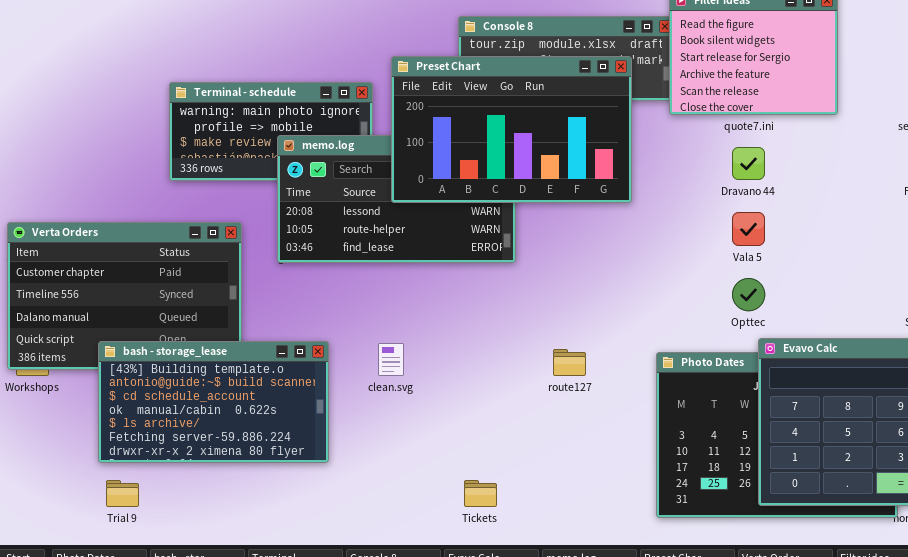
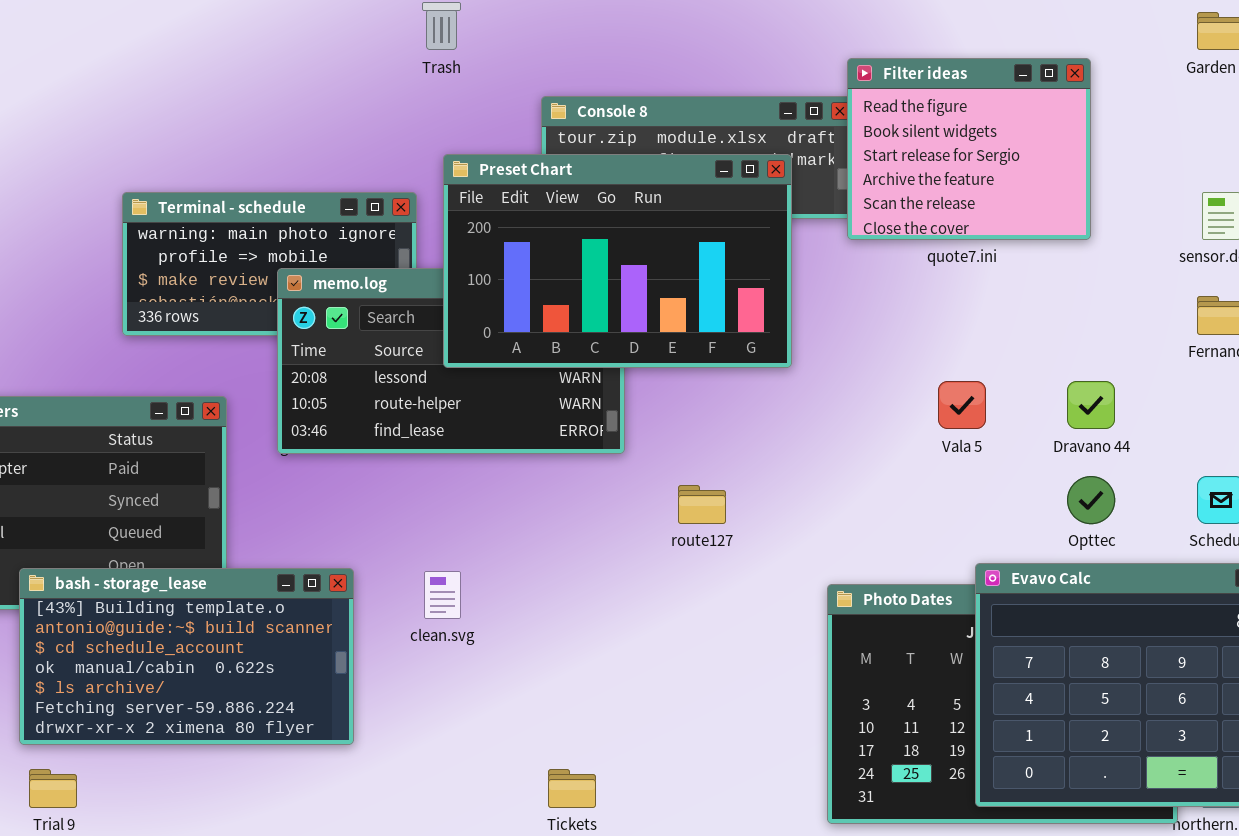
Dravano 44: [732,147,765,180] -> [1067,381,1115,429], moved
Opttec: [732,278,765,311] -> [1067,476,1115,524], moved
route127: [553,349,586,376] -> [678,485,726,524], moved

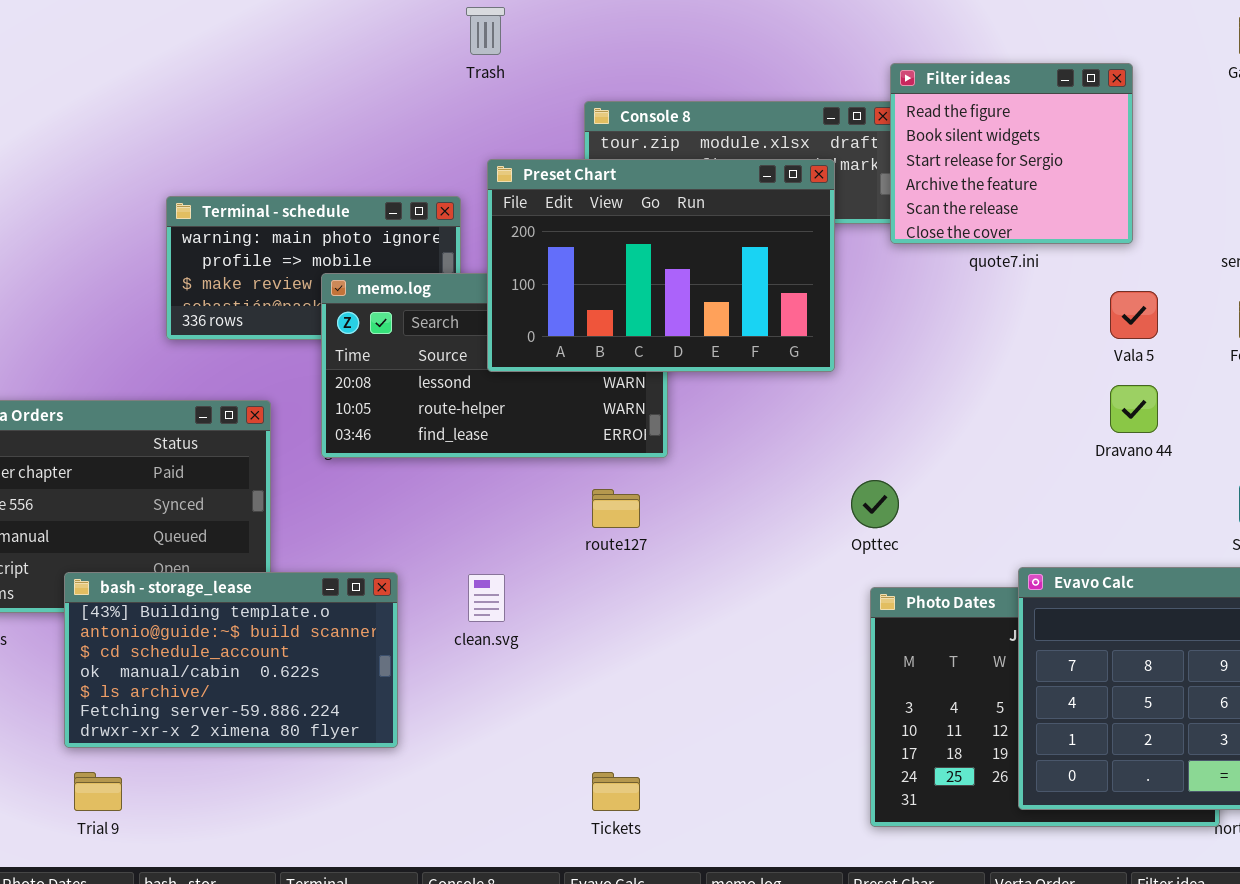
Vala 5: [938,381,986,429] -> [1110,291,1158,339], moved
Opttec: [1067,476,1115,524] -> [851,480,899,528], moved
route127: [678,485,726,524] -> [592,489,640,528], moved

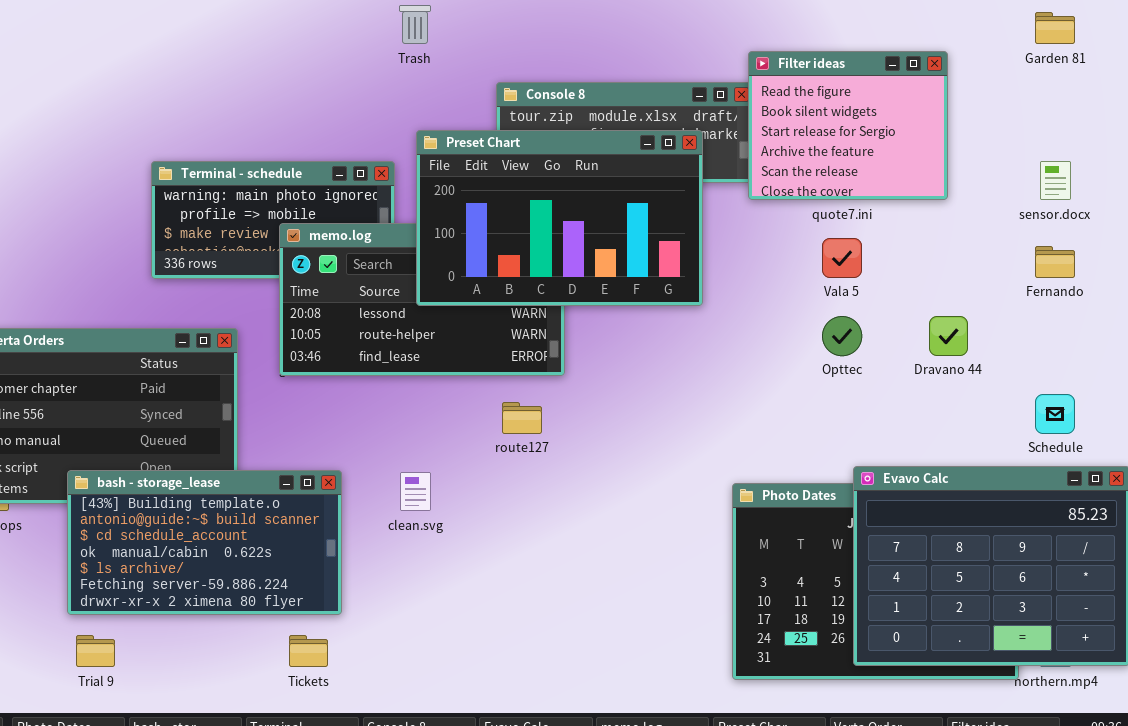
Vala 5: [1110,291,1158,339] -> [822,238,862,278], moved
Opttec: [851,480,899,528] -> [822,316,862,356], moved
Tickets: [592,772,640,811] -> [289,635,328,667], moved

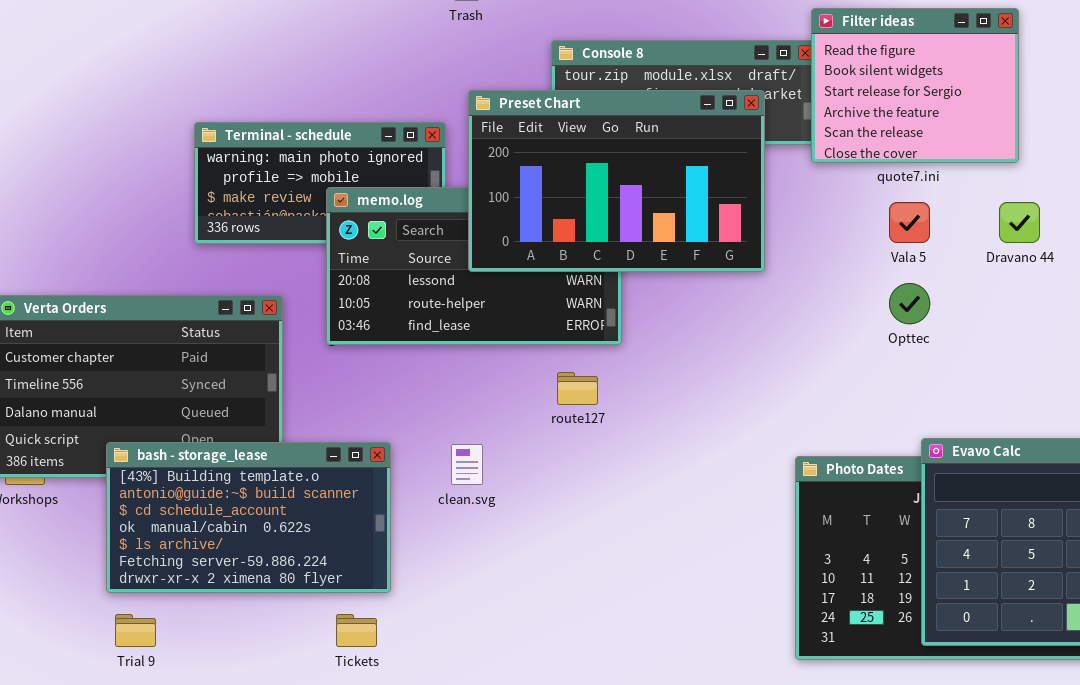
Dravano 44: [929,316,968,356] -> [999,202,1040,243], moved

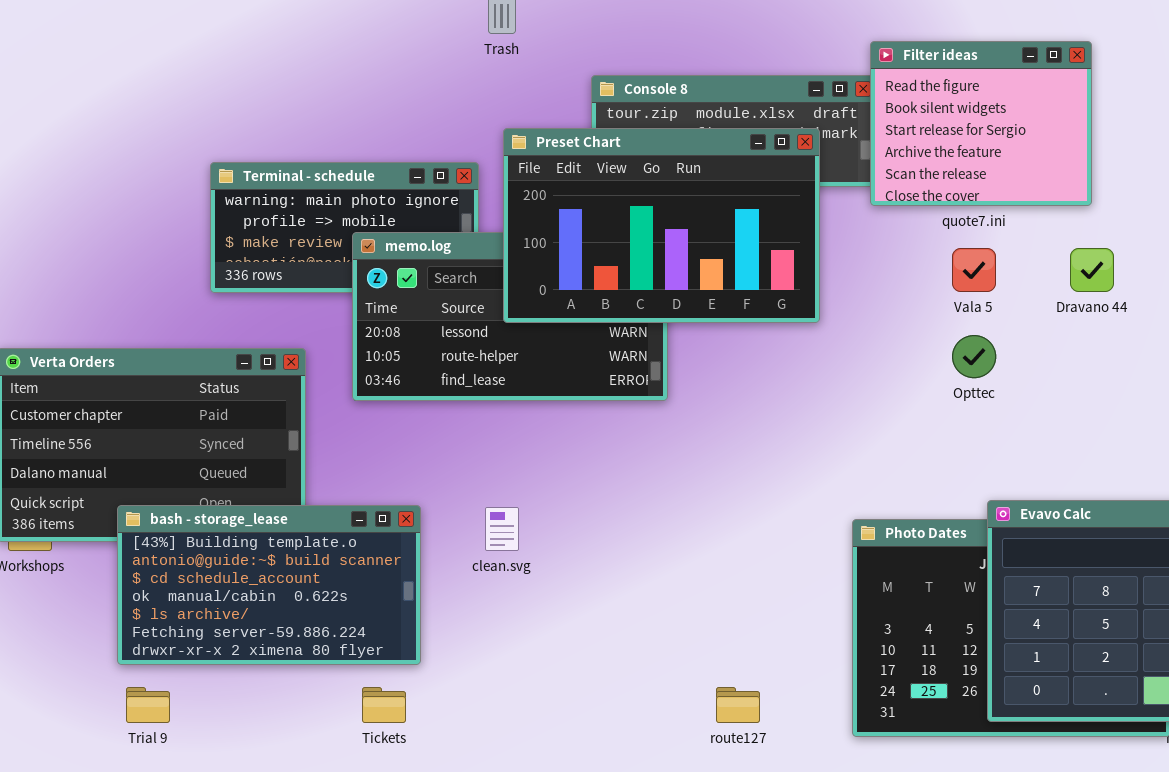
route127: [557,372,598,405] -> [716,687,760,723], moved

